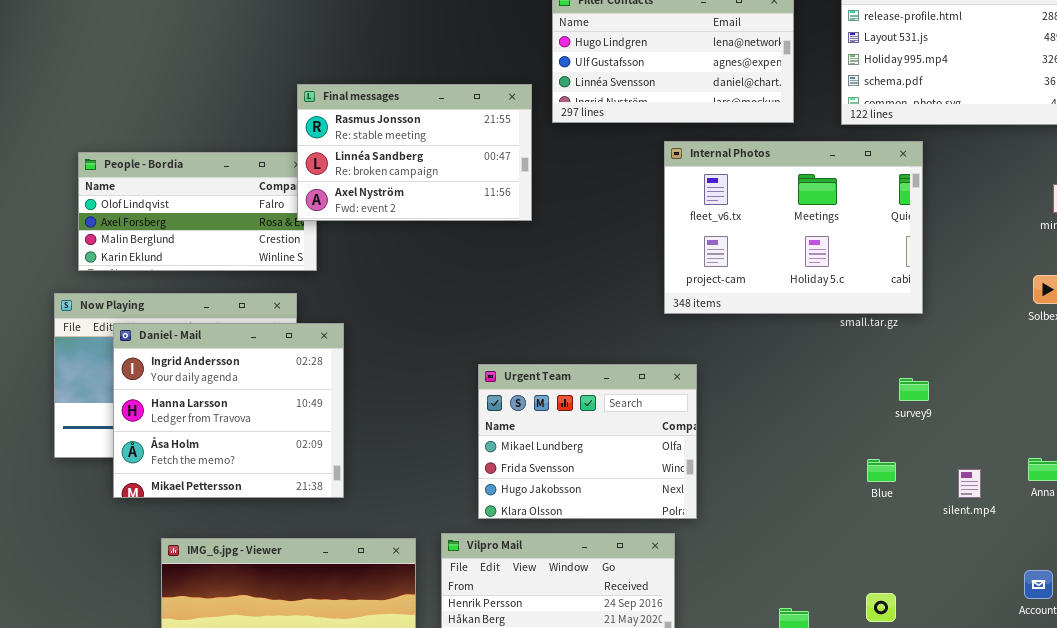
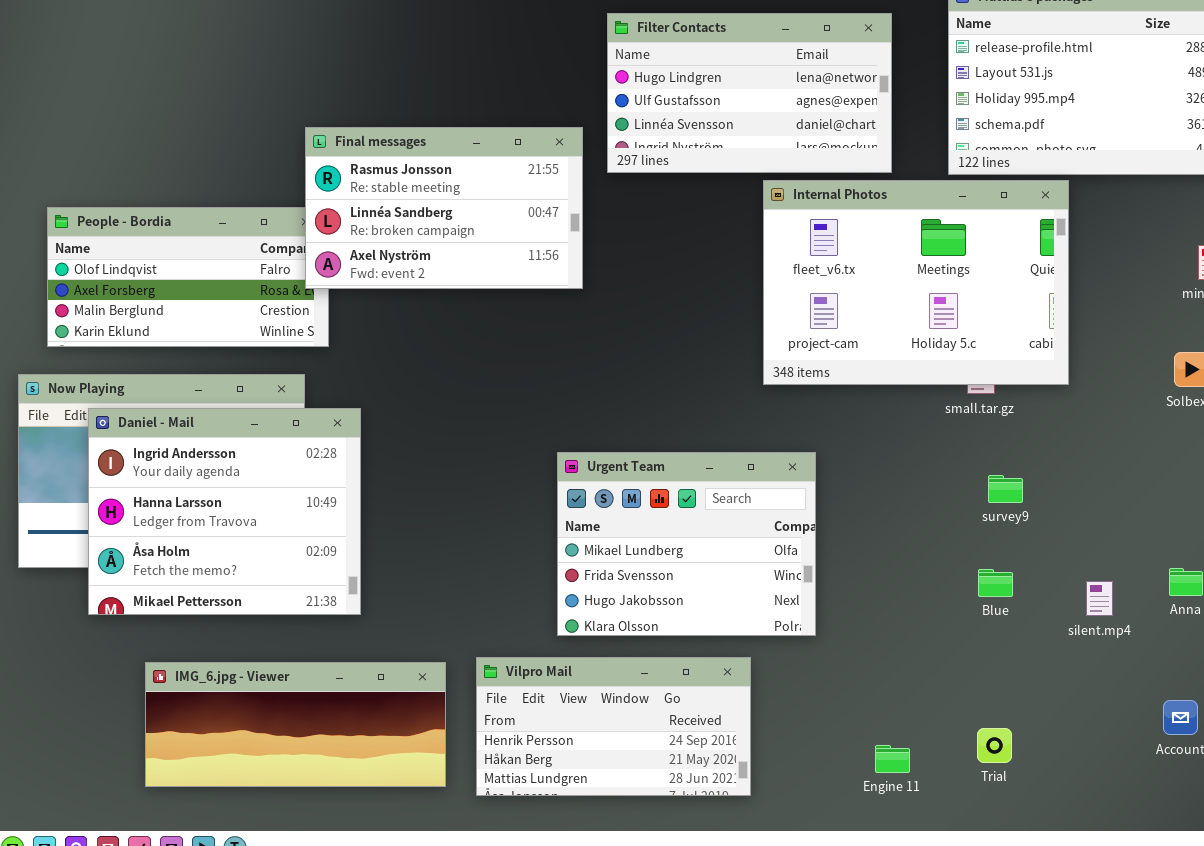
Internal Photos: [664,141,923,314] -> [763,180,1069,385], moved
Urgent Team: [478,364,697,519] -> [557,452,816,636], moved
survey9: [899,378,929,401] -> [988,475,1023,503], moved

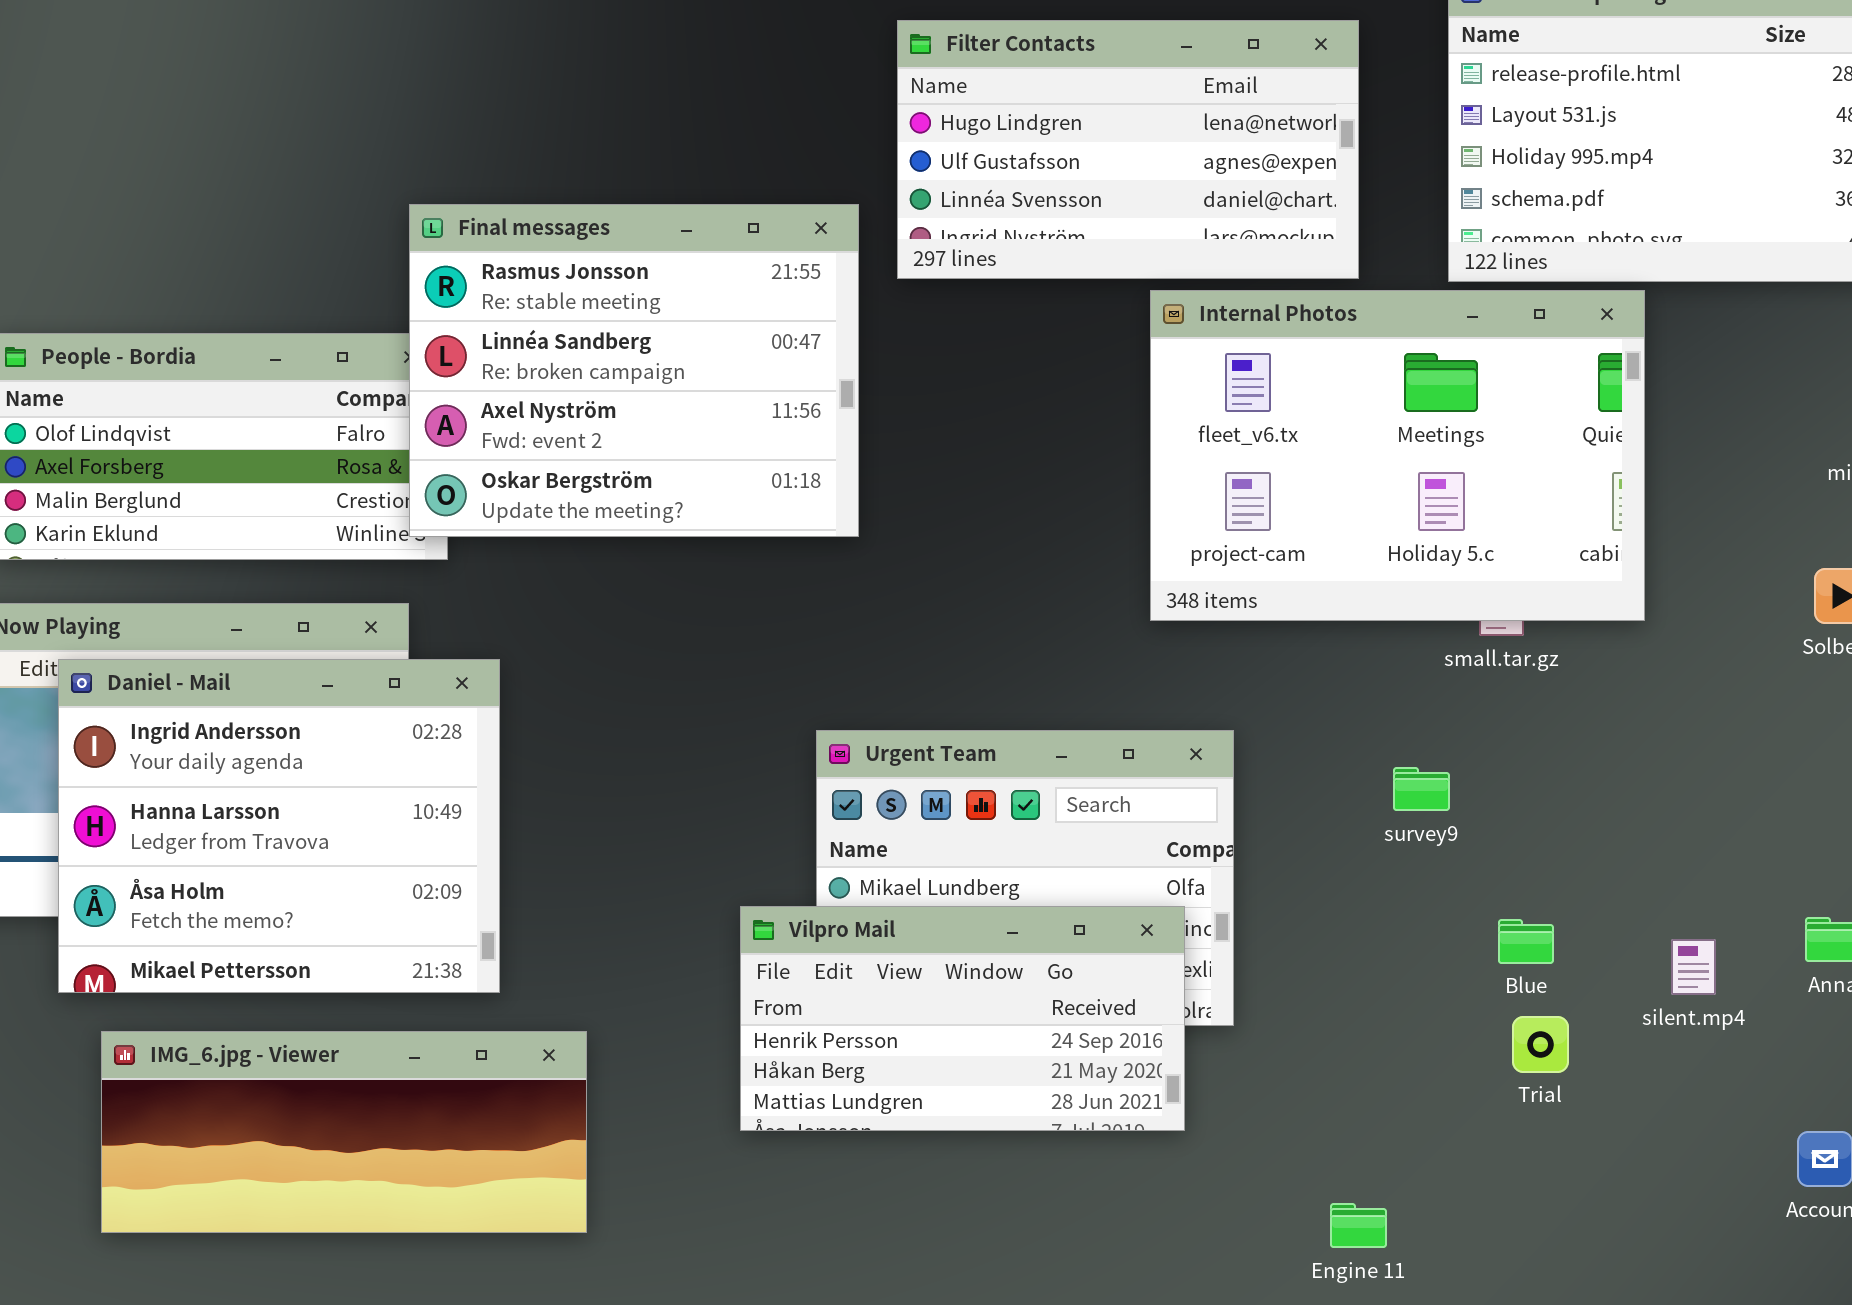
Final messages: [305,127,583,289] -> [409,204,859,537], resized
survey9: [988,475,1023,503] -> [1393,767,1450,811], moved
Vilpro Mail: [476,657,751,796] -> [740,906,1185,1131], moved
IMG_6.jpg - Viewer: [145,662,446,787] -> [101,1031,587,1233], moved
Trial: [977,728,1012,763] -> [1512,1016,1569,1073], moved

